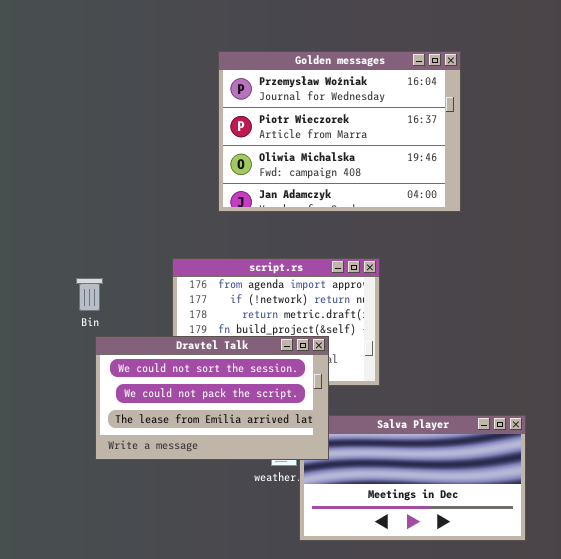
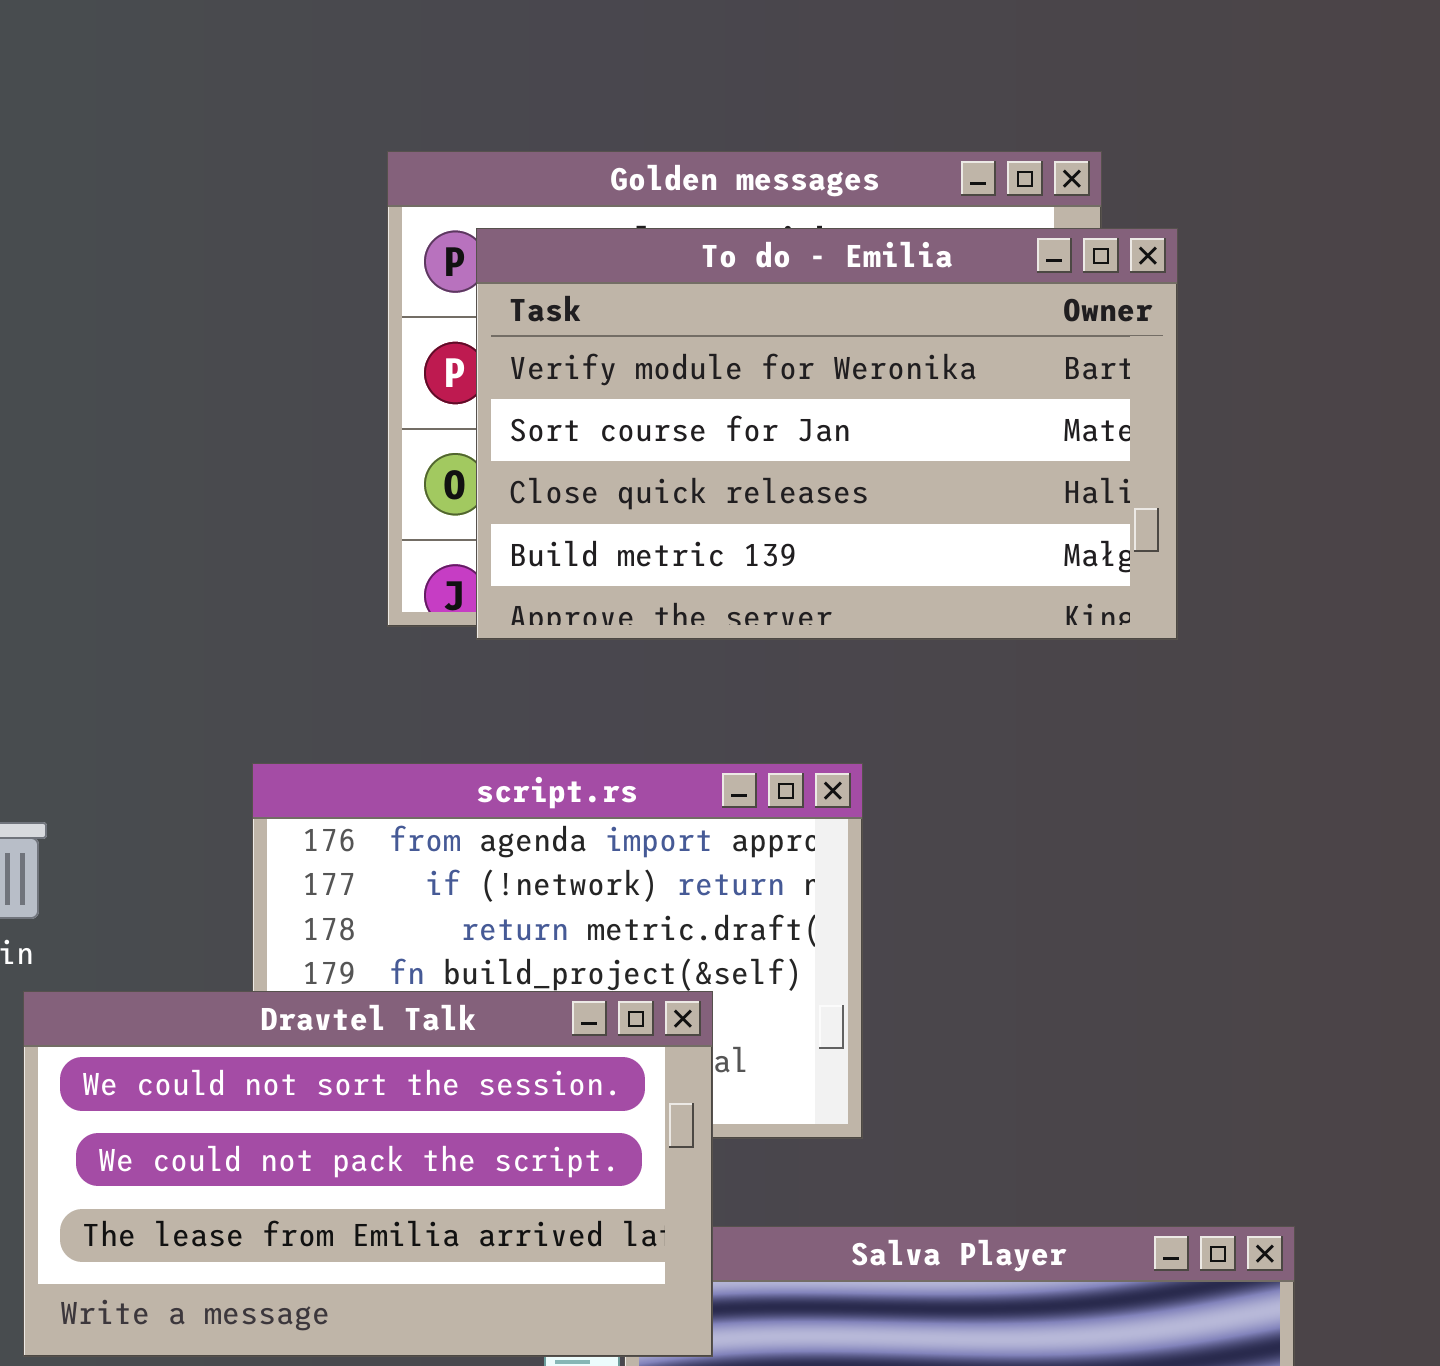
To do - Emilia: none -> [476,228,1178,640], opened

